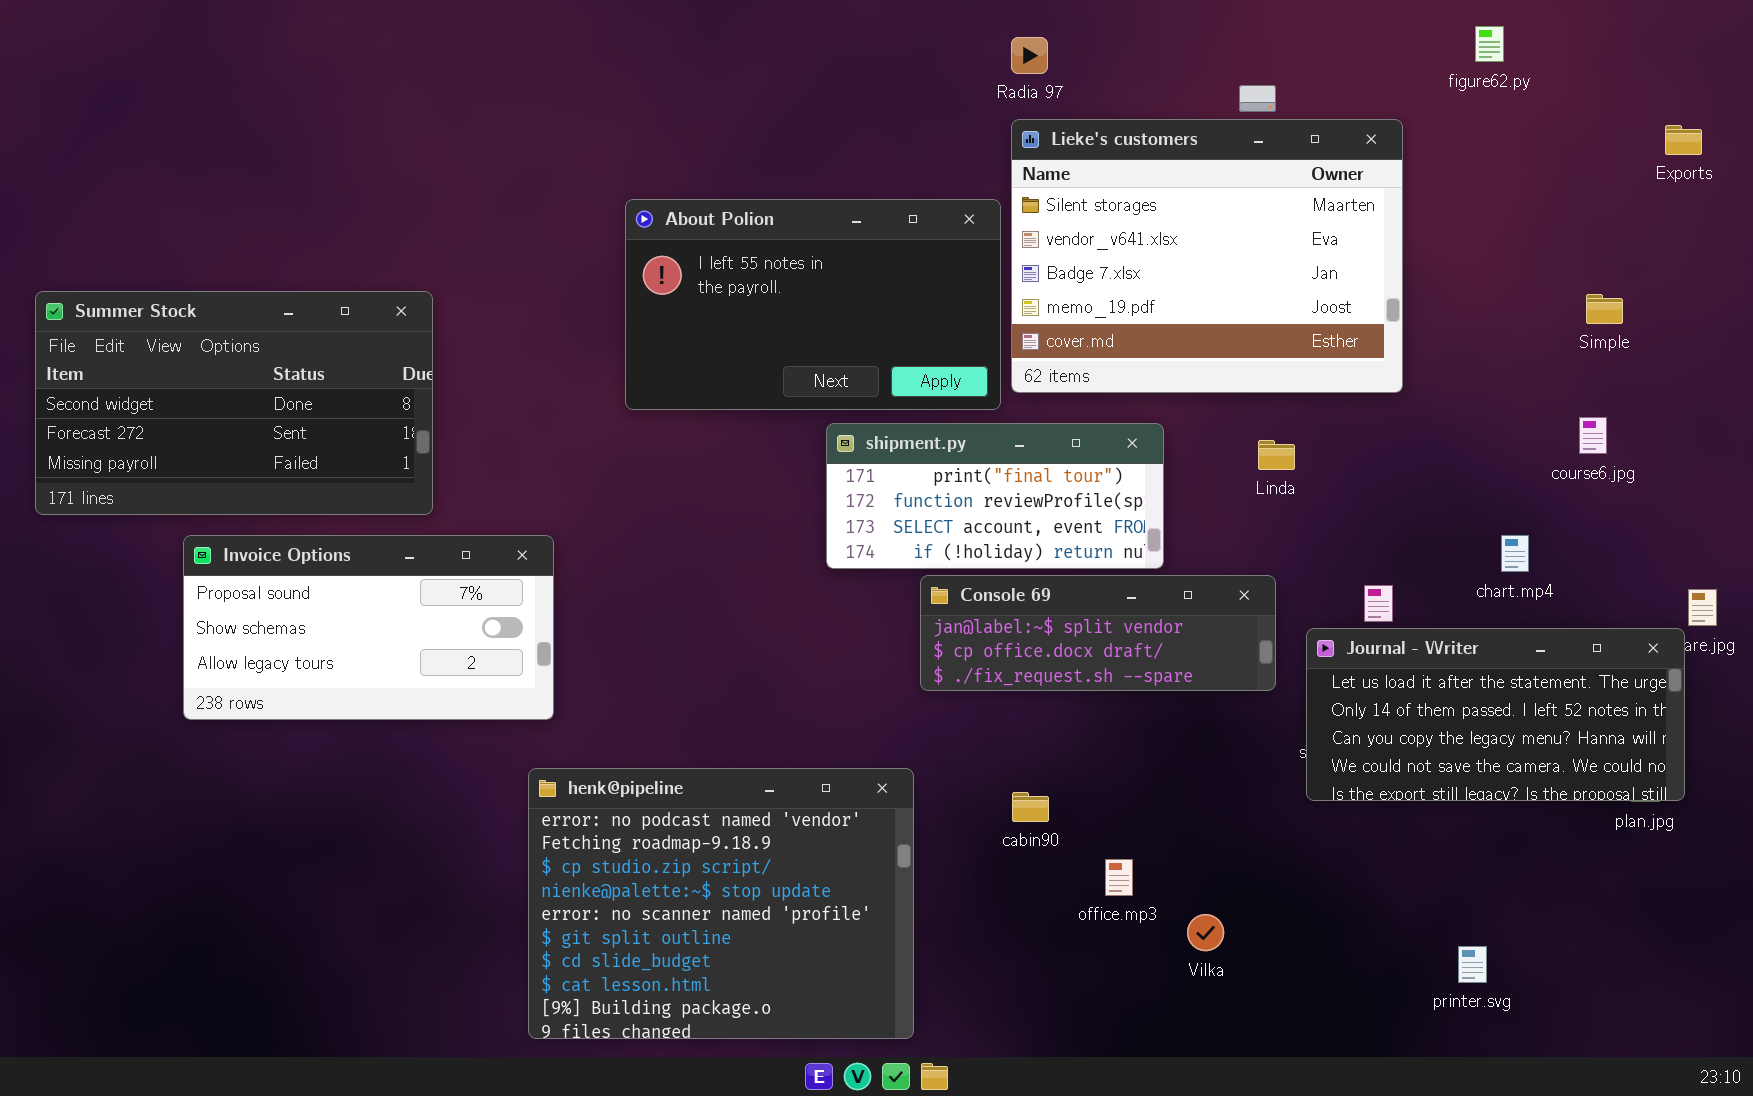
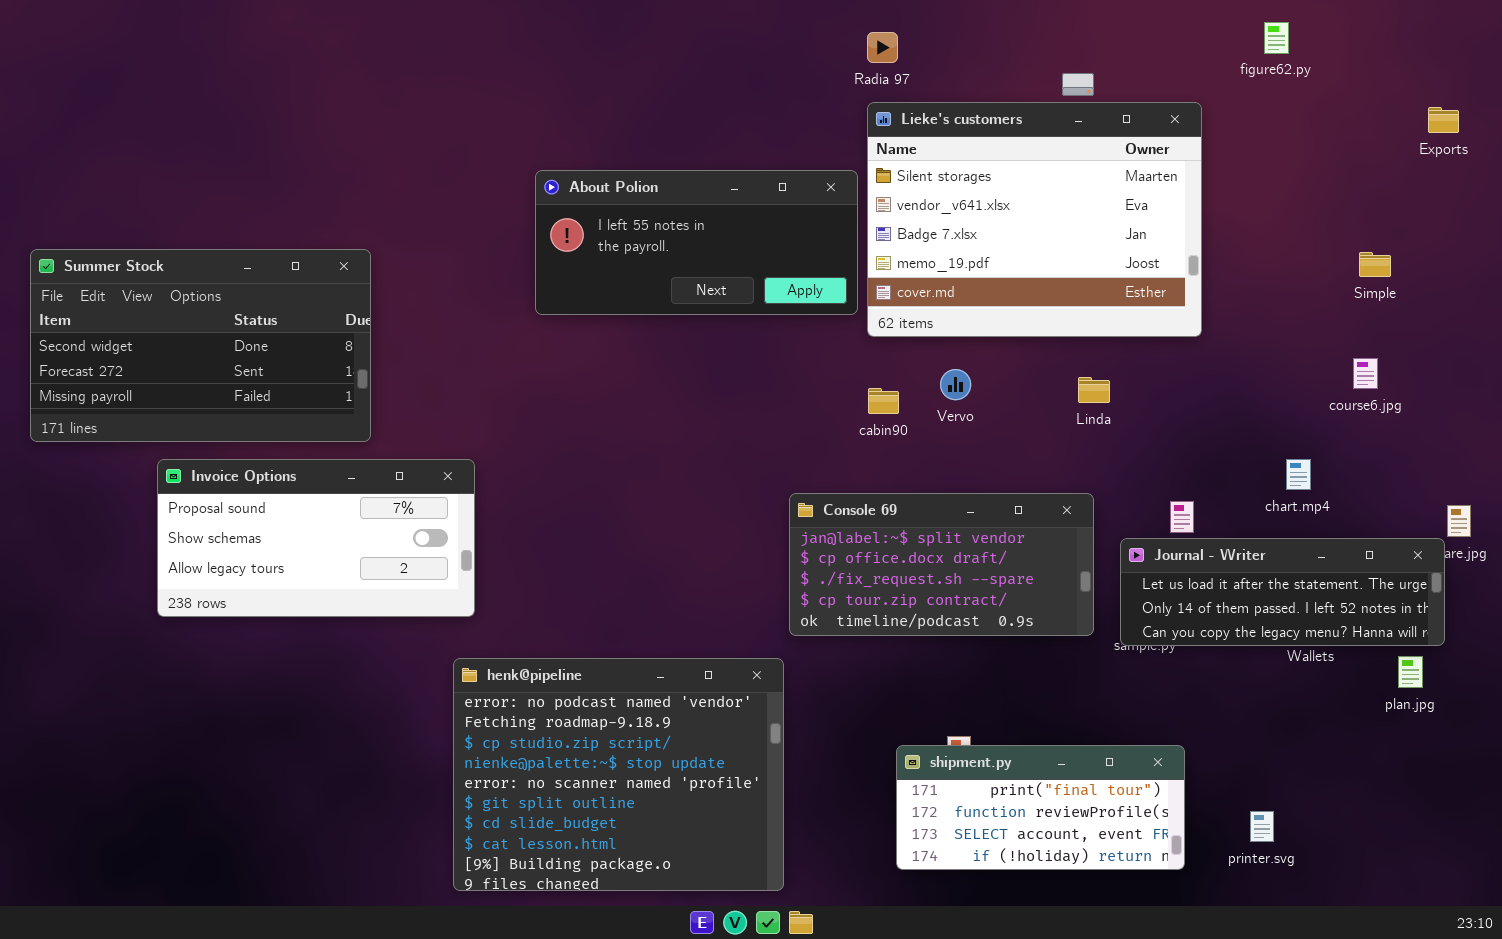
About Polion: [625,199,1001,410] -> [535,170,858,315], resized
shipment.py: [826,423,1164,569] -> [896,745,1185,870], moved
Console 69: [920,575,1276,691] -> [789,493,1094,636], resized
Journal - Writer: [1306,628,1685,801] -> [1120,538,1445,646], resized
cabin90: [1012,792,1049,822] -> [868,388,899,414], moved

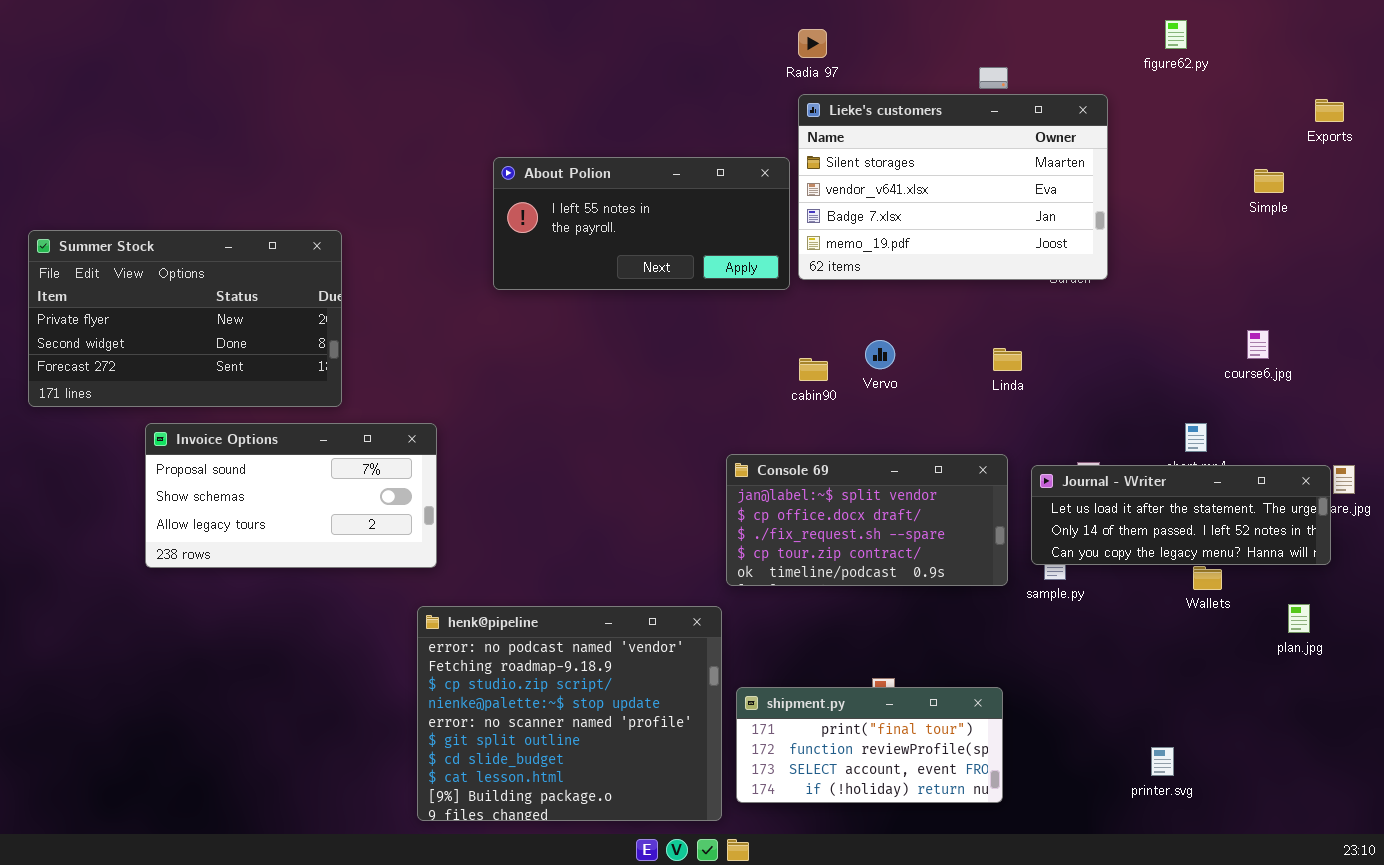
Lieke's customers: [867,102,1202,337] -> [798,94,1108,280], resized
Summer Stock: [30,249,371,442] -> [28,230,342,407], scrolled up 1 row
Simple: [1359,252,1391,277] -> [1254,169,1284,193], moved
Journal - Writer: [1120,538,1445,646] -> [1031,465,1331,565], moved
shipment.py: [896,745,1185,870] -> [736,687,1003,803], moved

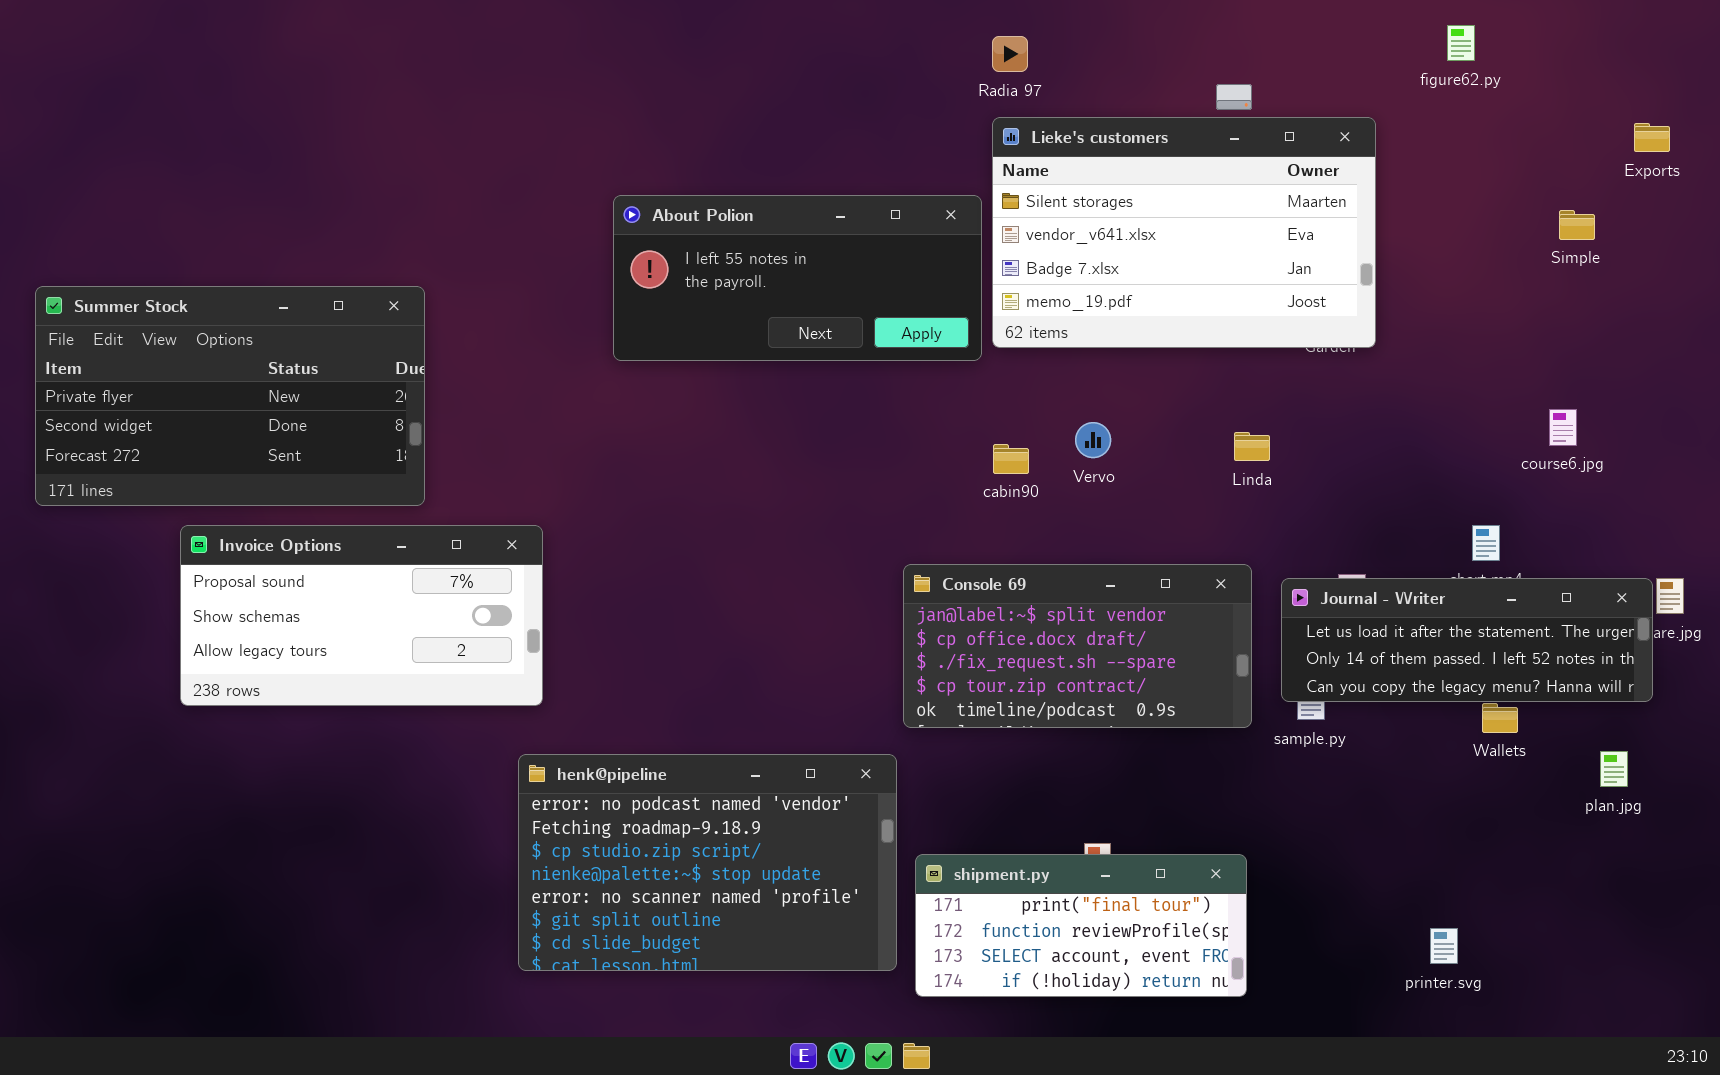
henk@pipeline: [417,606,722,821] -> [518,754,897,971], resized

